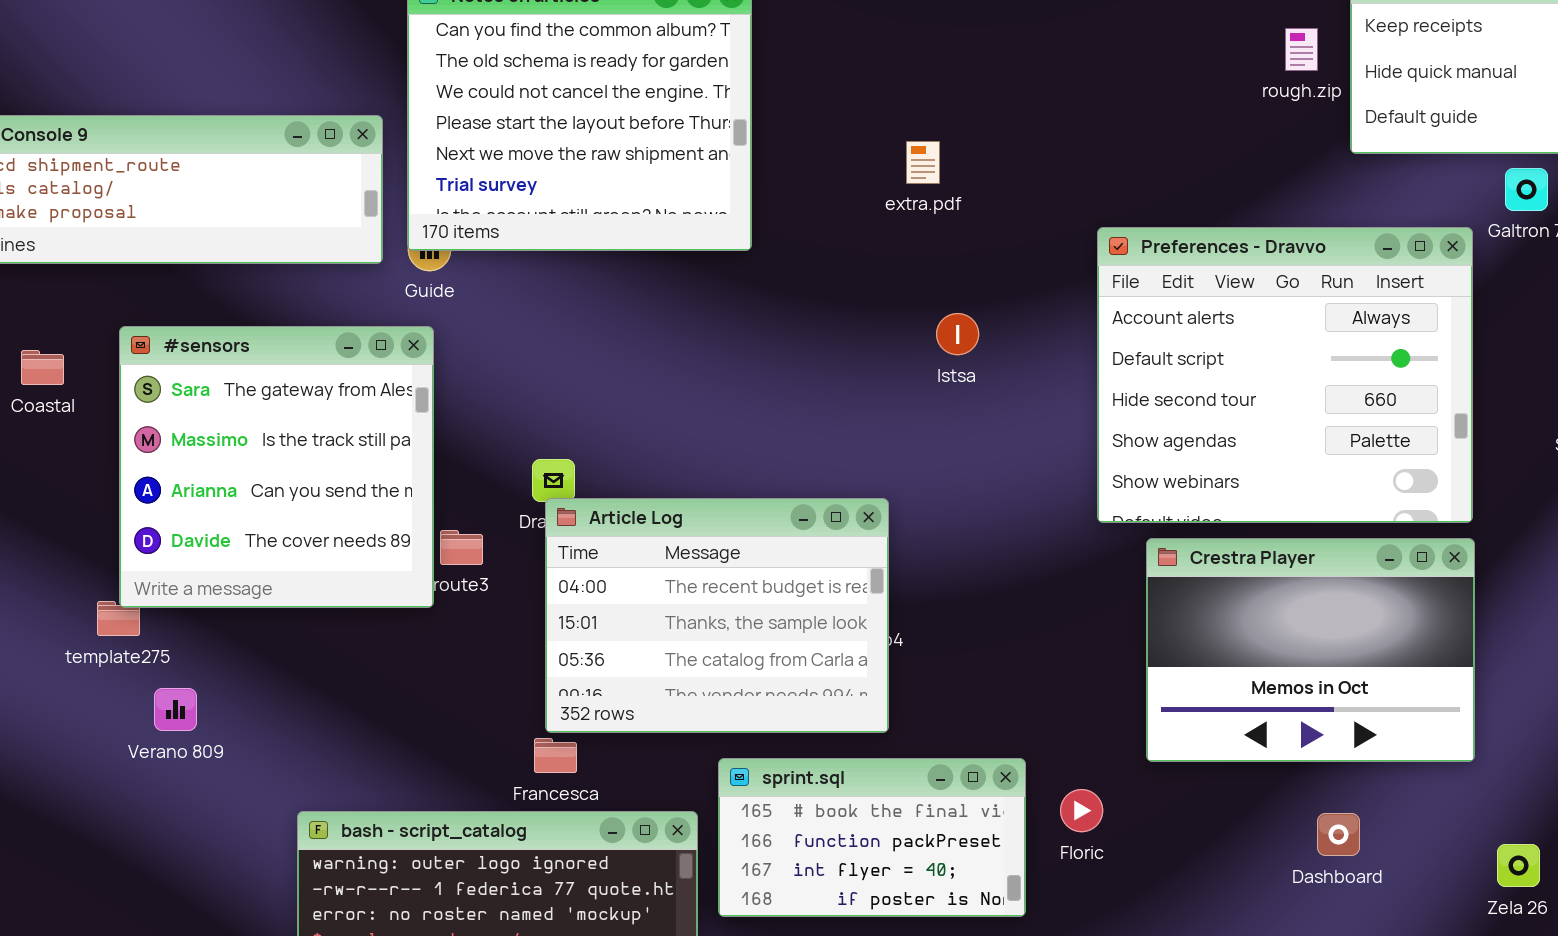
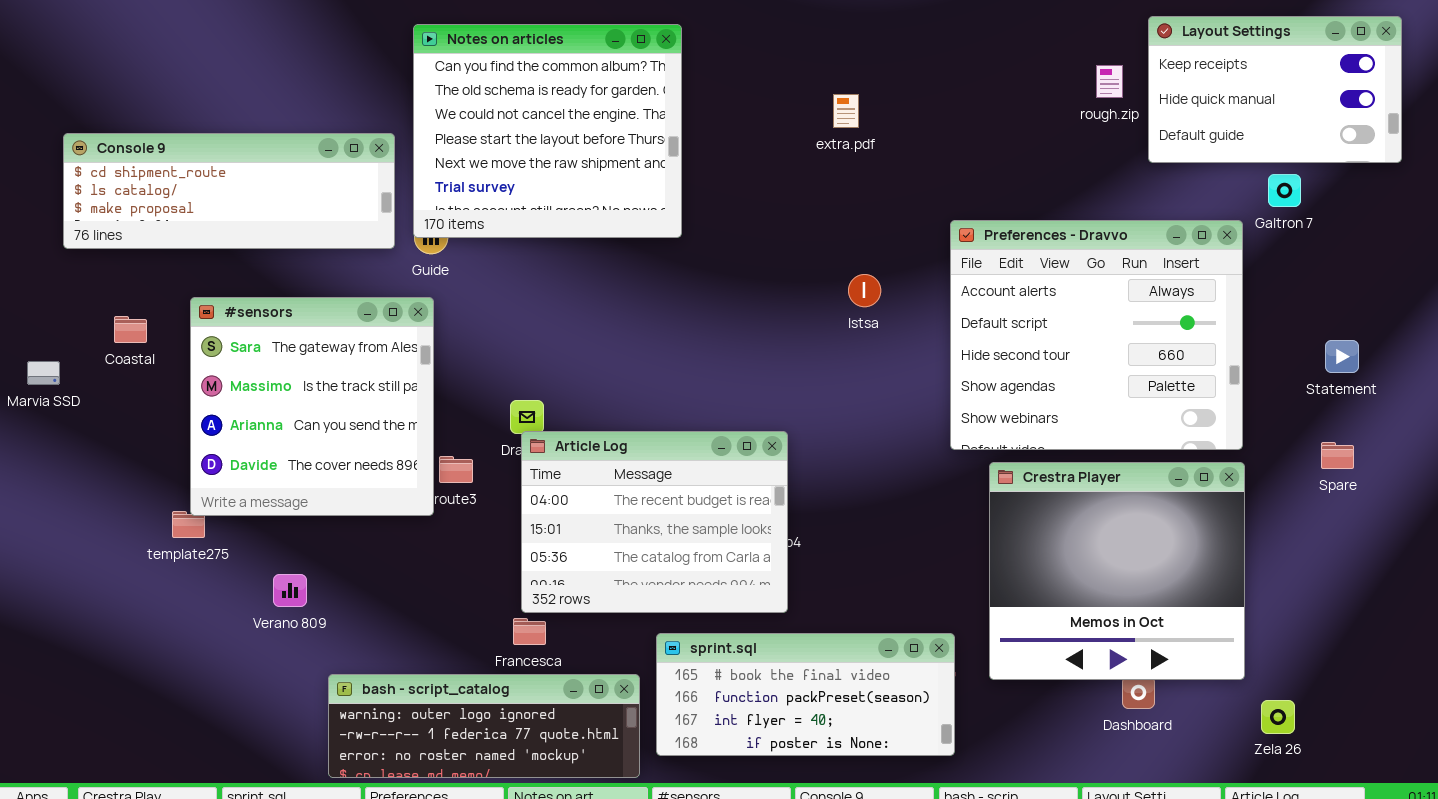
extra.pdf: [906,141,940,184] -> [833,94,859,128], moved
Istsa: [936,313,979,355] -> [848,274,881,307], moved
Crestra Player: [1146,538,1475,762] -> [989,462,1245,680], resized
Verano 809: [154,688,197,731] -> [273,574,307,607], moved
sprint.sql: [718,758,1026,917] -> [656,633,955,756], resized

